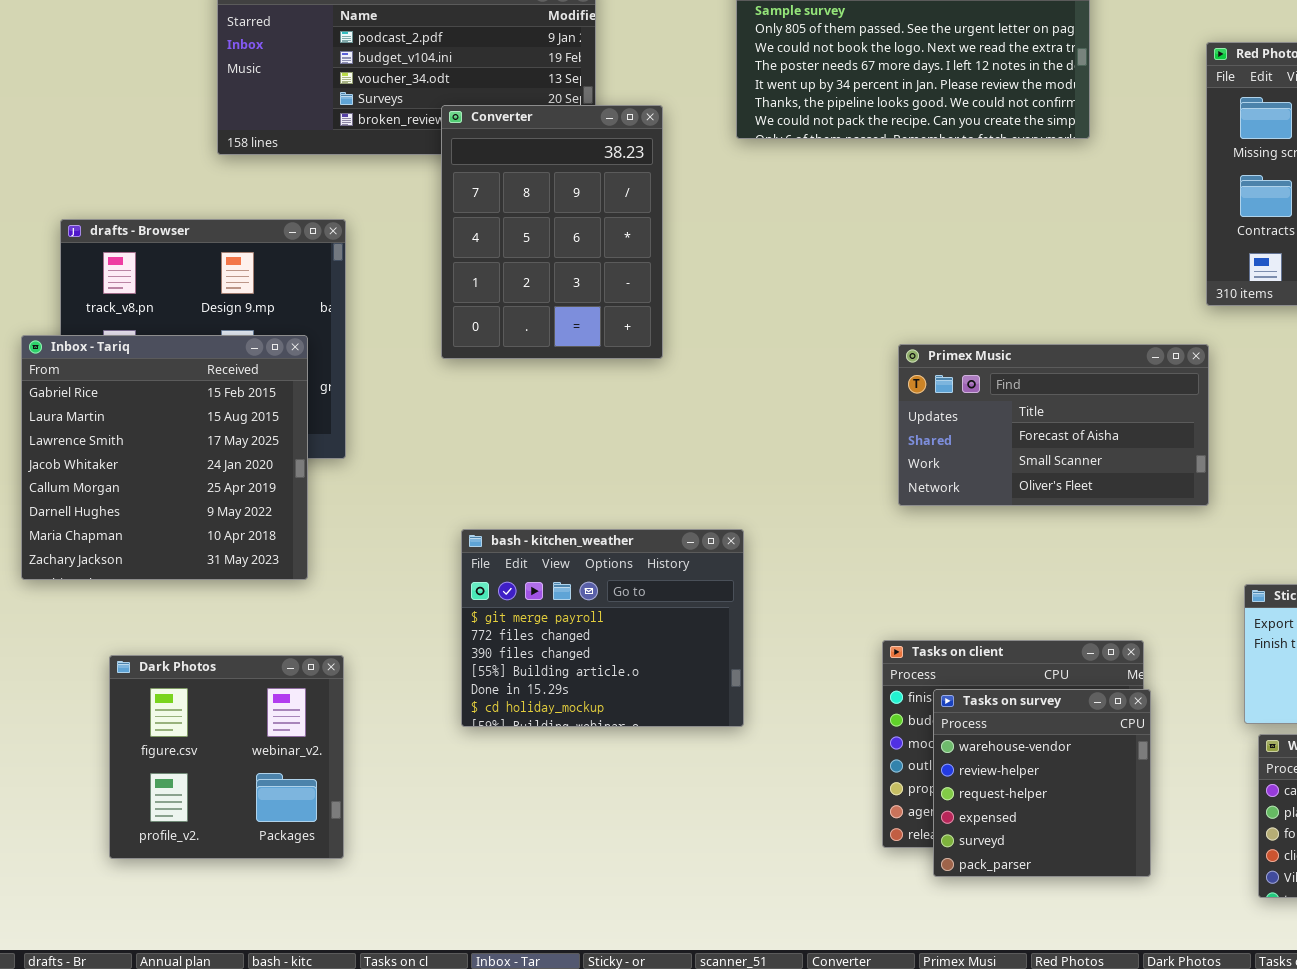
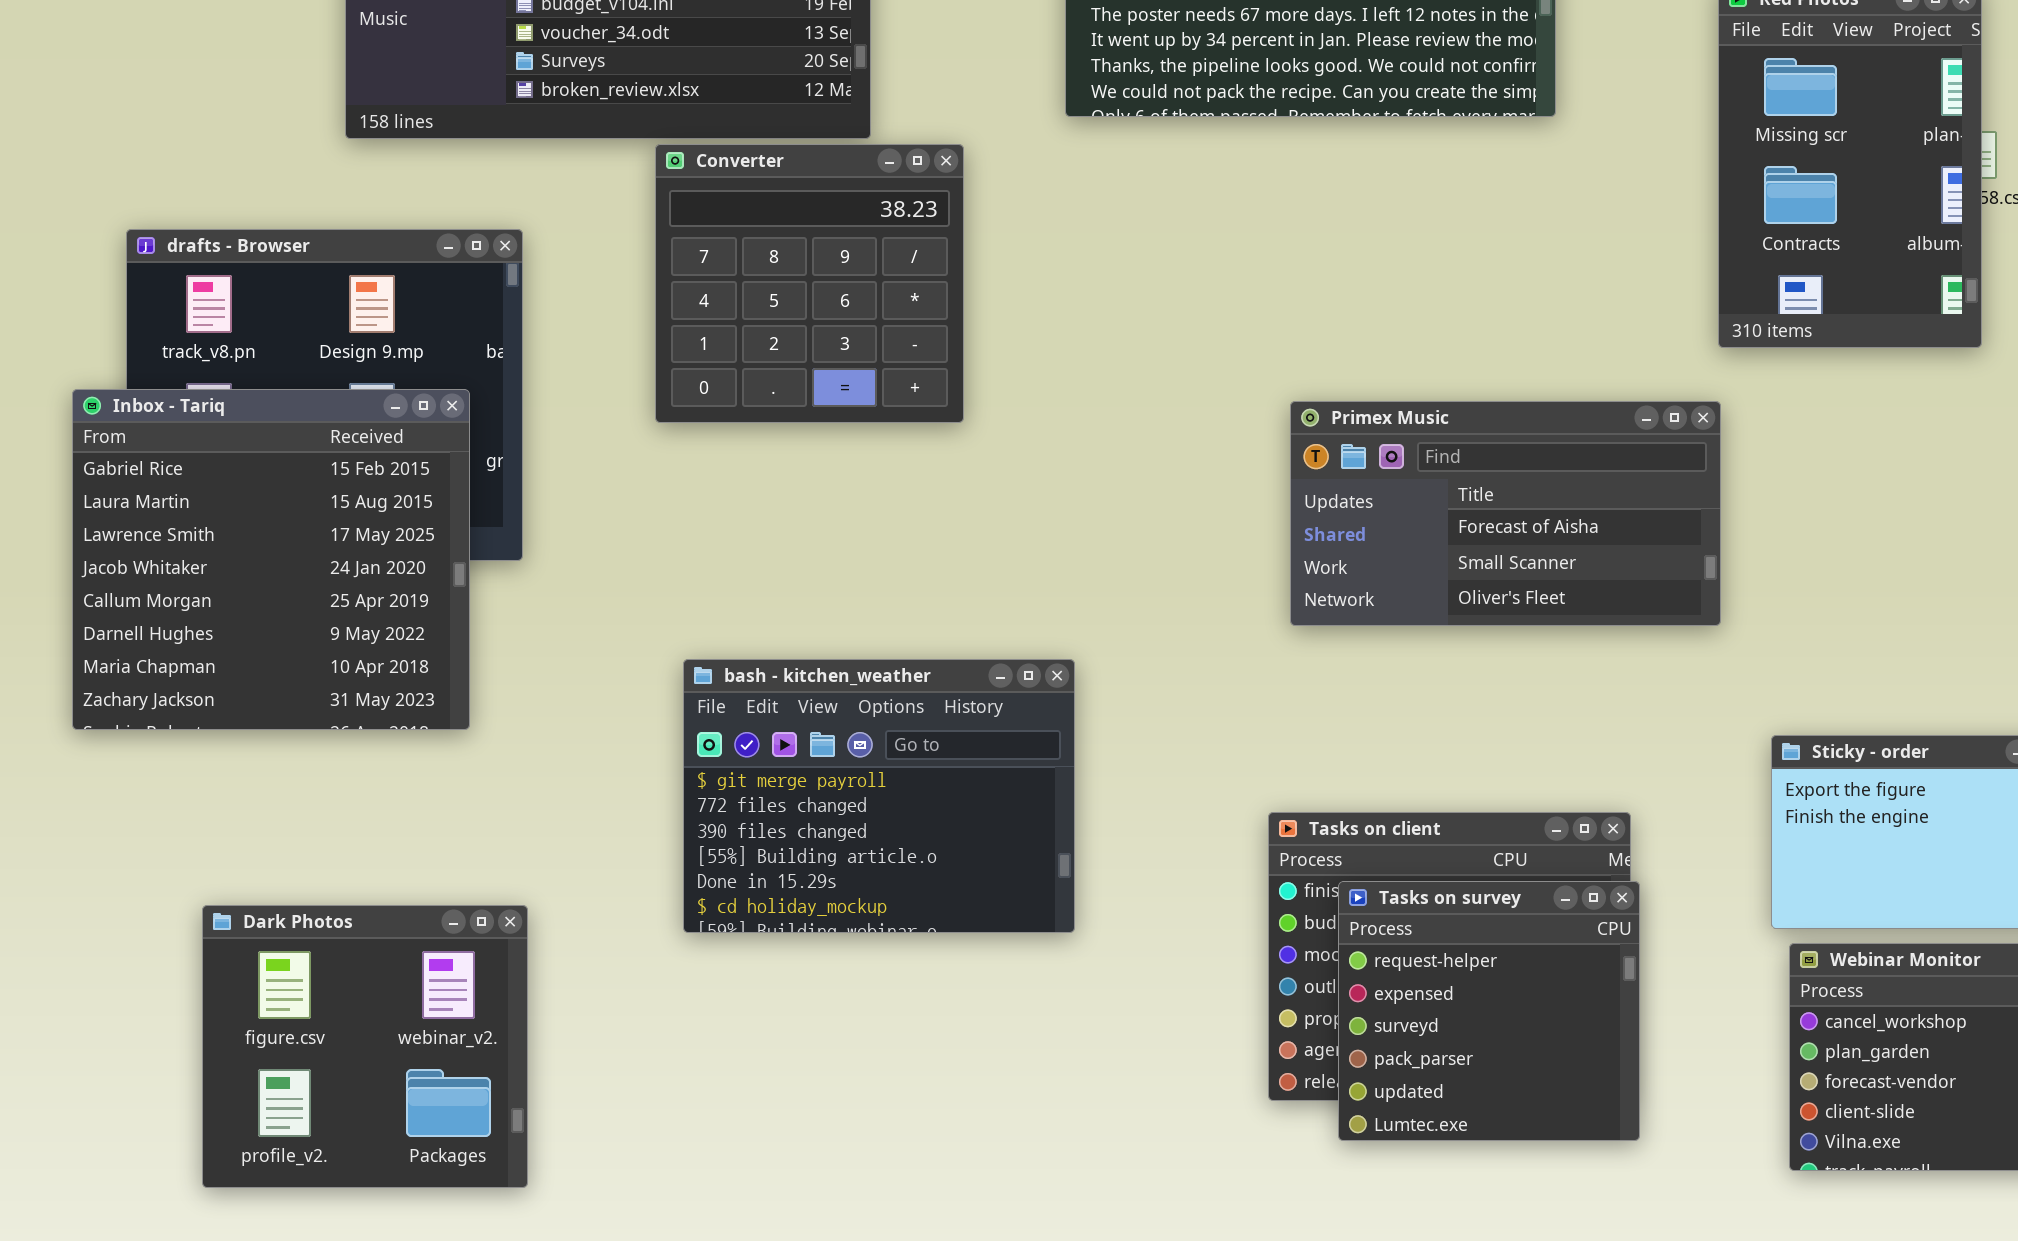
Converter: [441,105,663,359] -> [655,144,964,423], resized
Dark Photos: [109,655,344,859] -> [202,905,528,1188], moved
Tasks on survey: [933,689,1151,877] -> [1338,881,1640,1141], scrolled down 2 rows

